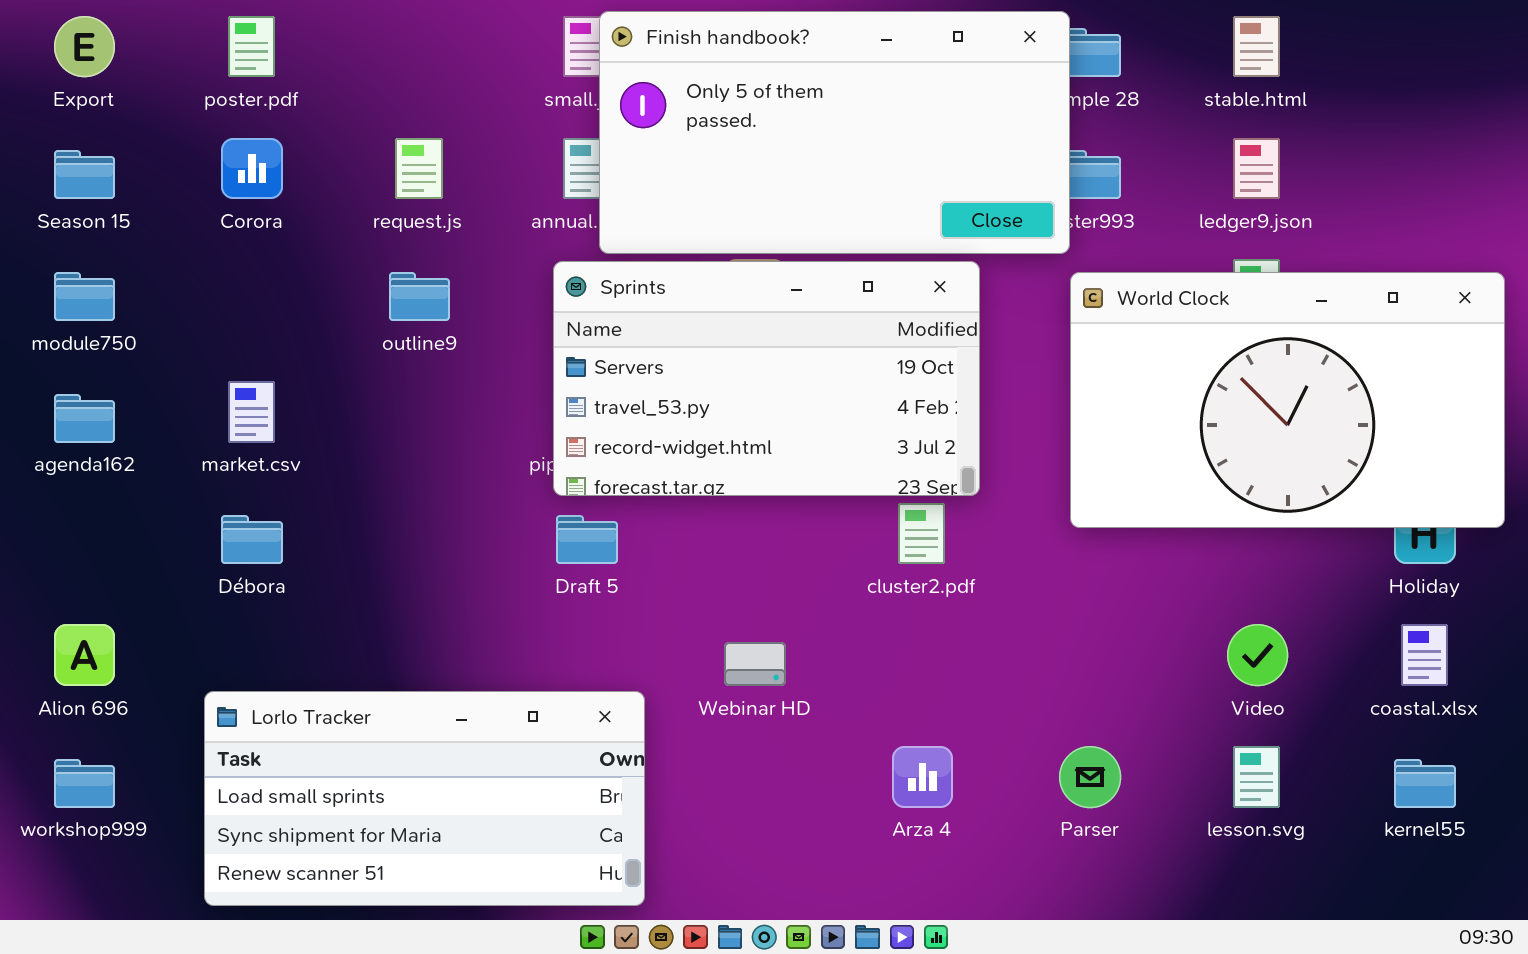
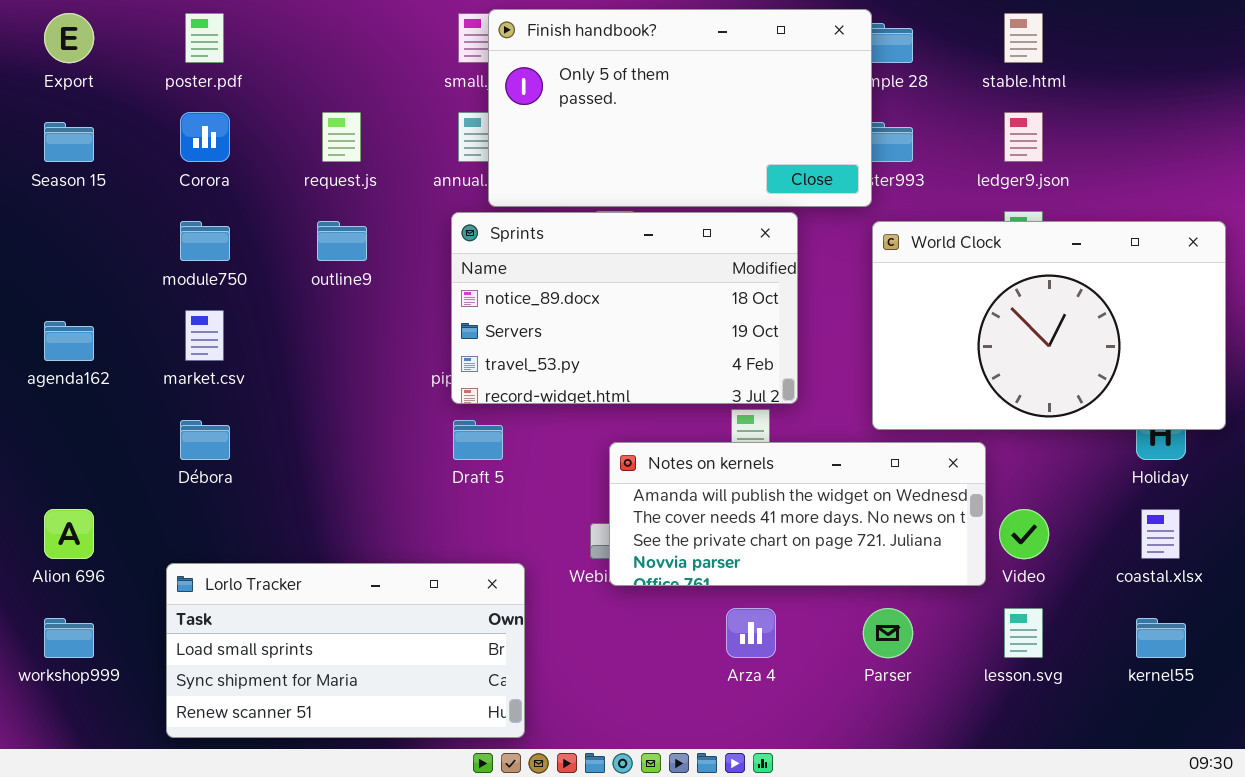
Sprints: [553,261,980,496] -> [451,212,798,404], scrolled up 1 row
module750: [54,272,115,321] -> [180,221,230,261], moved
Notes on kernels: none -> [609,442,986,586], opened

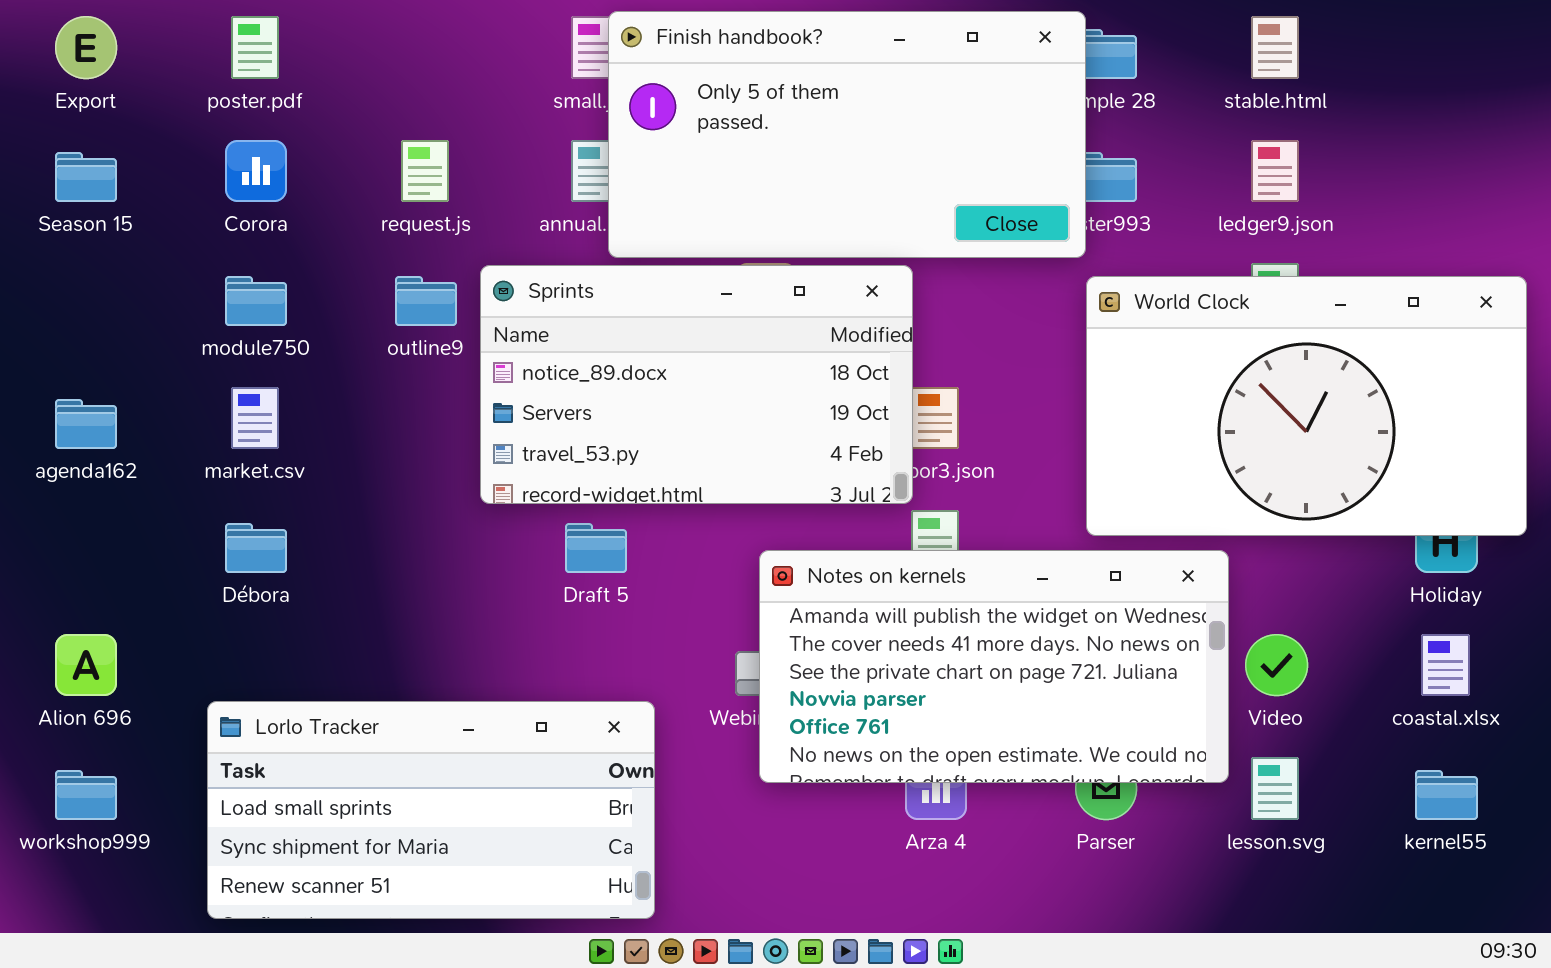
Sprints: [451,212,798,404] -> [480,265,913,504], moved
Notes on kernels: [609,442,986,586] -> [759,550,1229,783], resized

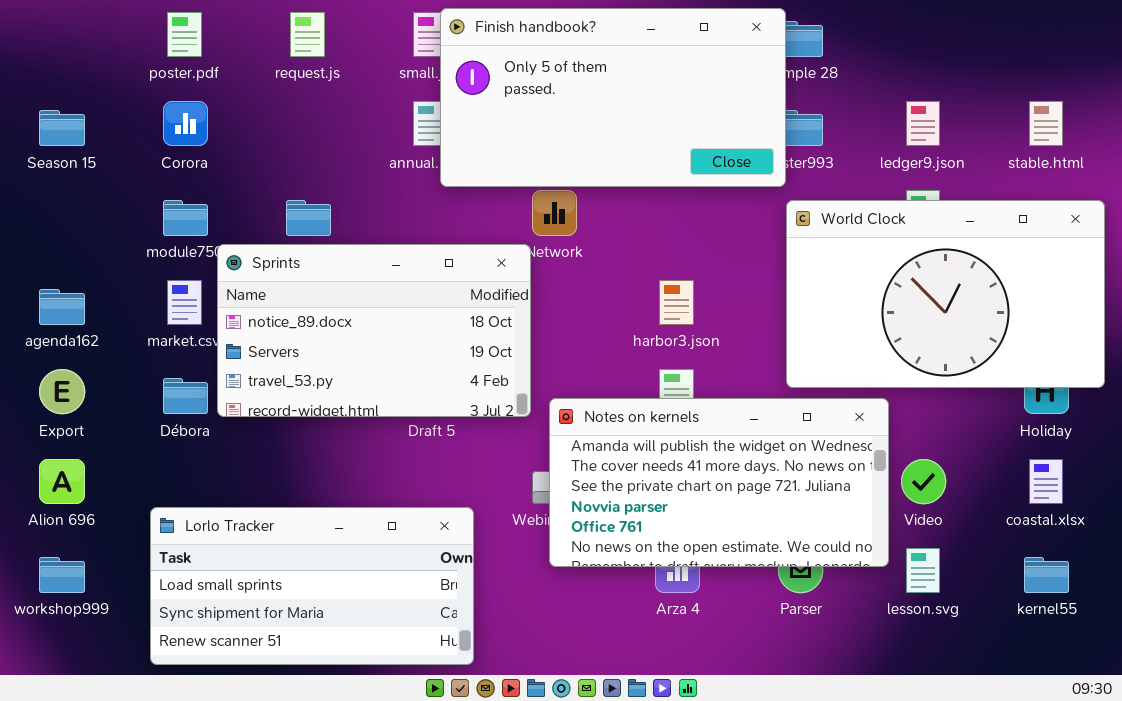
Export: [55,16,117,79] -> [39,369,85,414], moved
stable.html: [1251,16,1299,79] -> [1029,101,1063,146], moved
request.js: [401,140,449,202] -> [290,12,325,57], moved
Sprints: [480,265,913,504] -> [217,244,531,417], moved

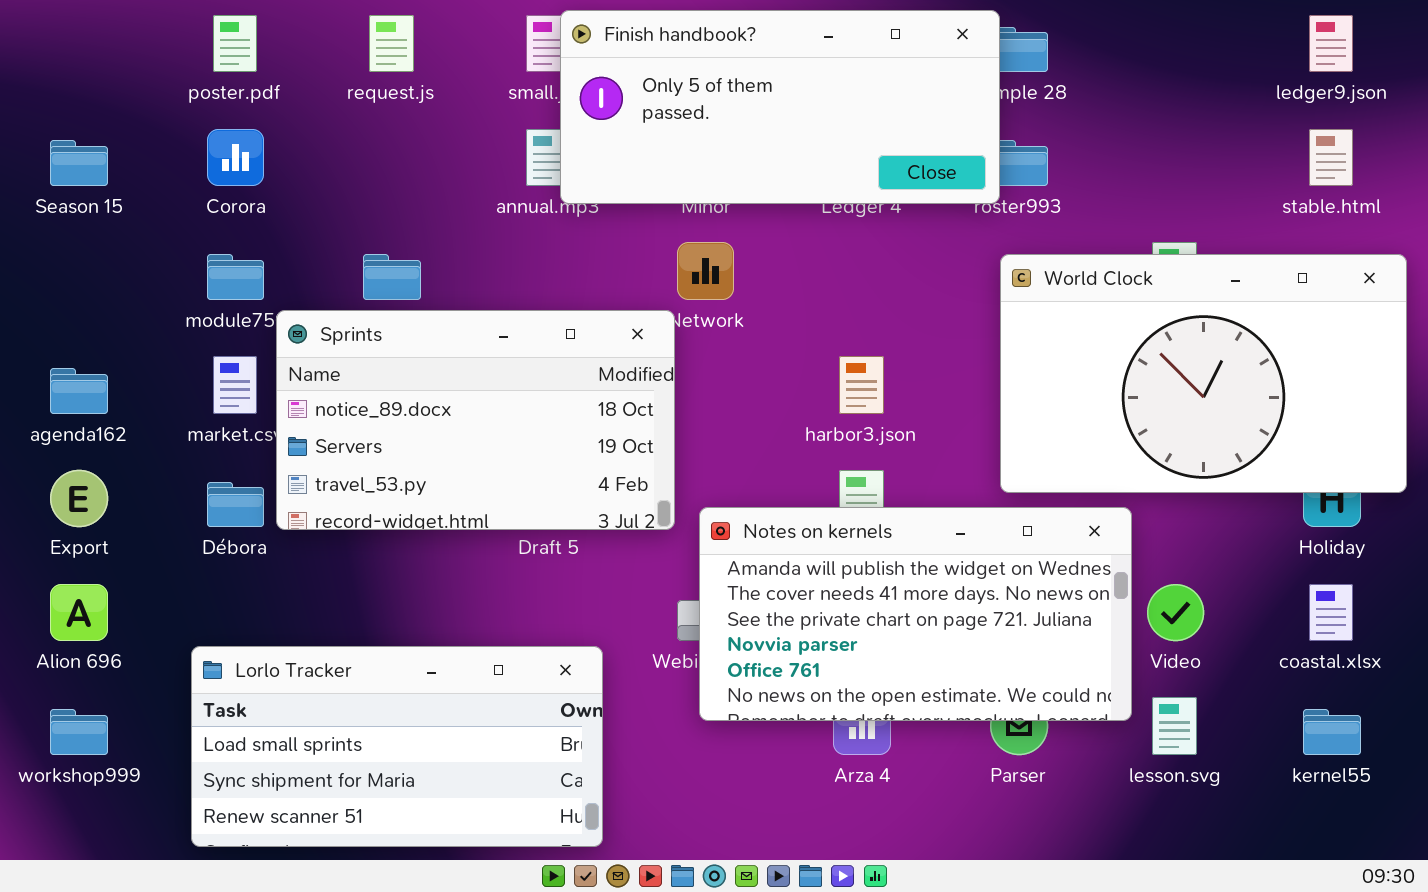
Finish handbook?: [440,8,786,187] -> [560,10,1000,204], resized
ledger9.json: [906,101,940,146] -> [1309,15,1353,72], moved

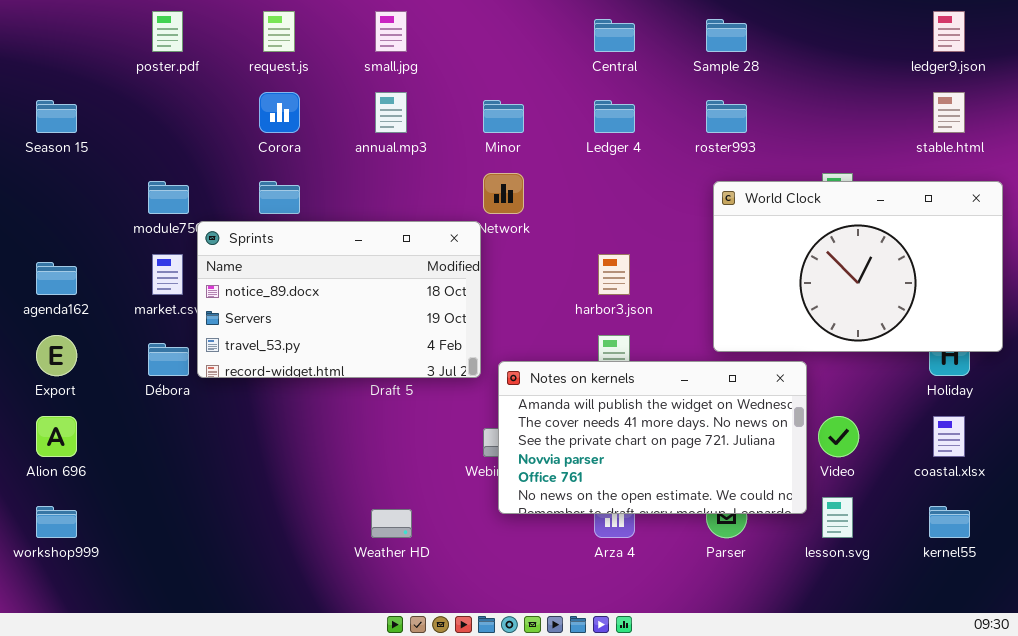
Finish handbook?: [560,10,1000,204] -> none, closed
Corora: [207,129,264,186] -> [259,92,300,133], moved
Lorlo Tracker: [191,646,603,847] -> none, closed

